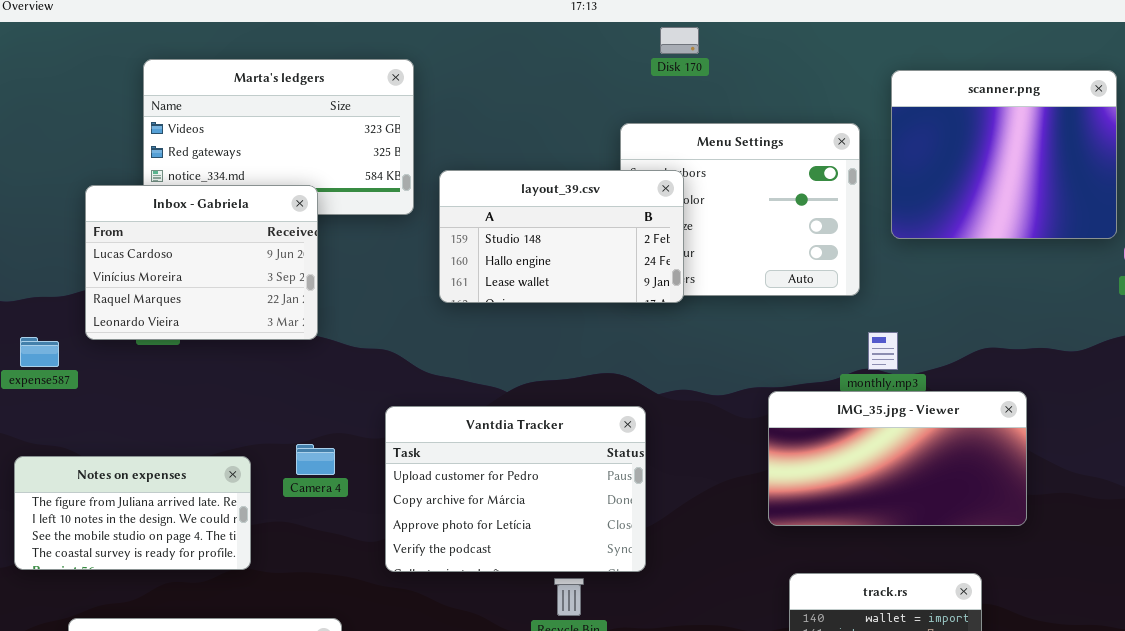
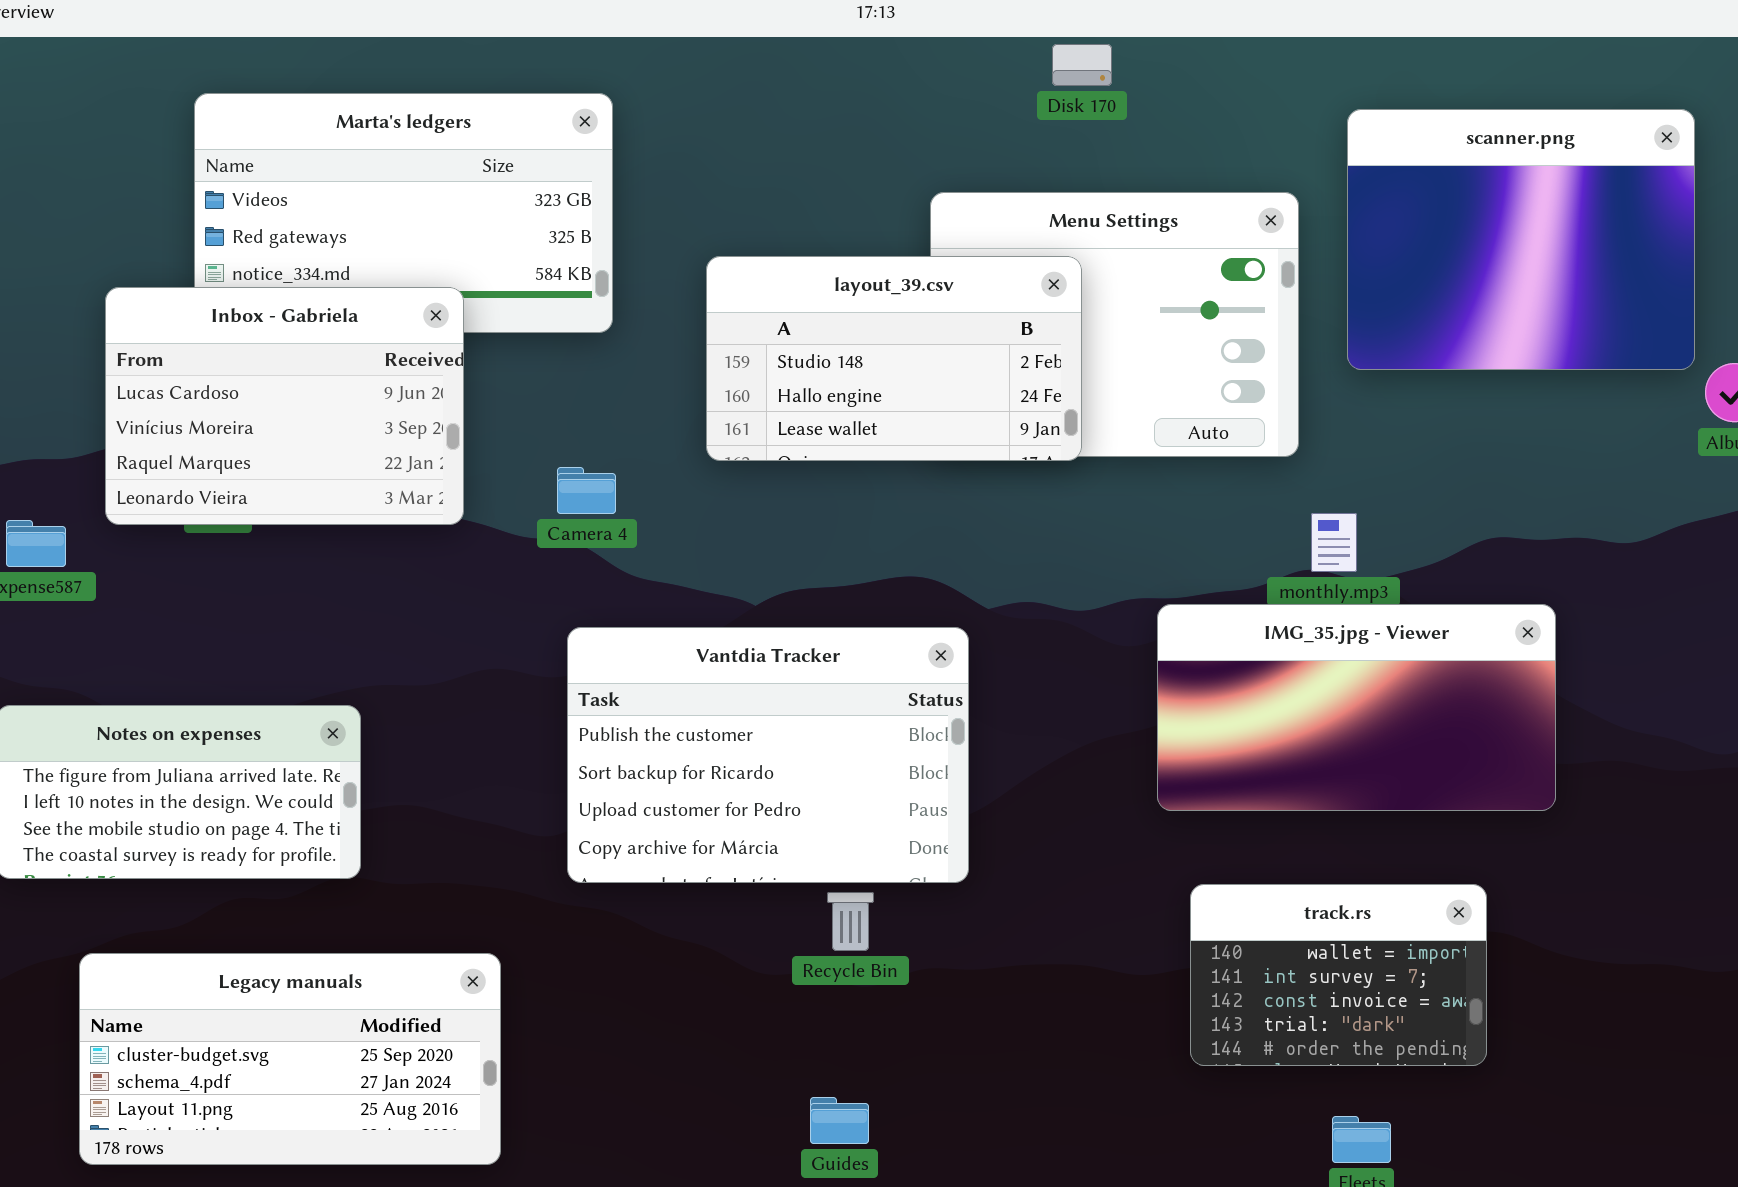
Disk 170: [660,27,699,54] -> [1052,44,1112,86], moved
layout_39.csv: [439,170,684,303] -> [706,256,1082,461], moved
Vantdia Tracker: [385,406,646,572] -> [567,627,969,883], scrolled up 2 rows
Camera 4: [296,444,335,475] -> [557,467,616,514], moved

